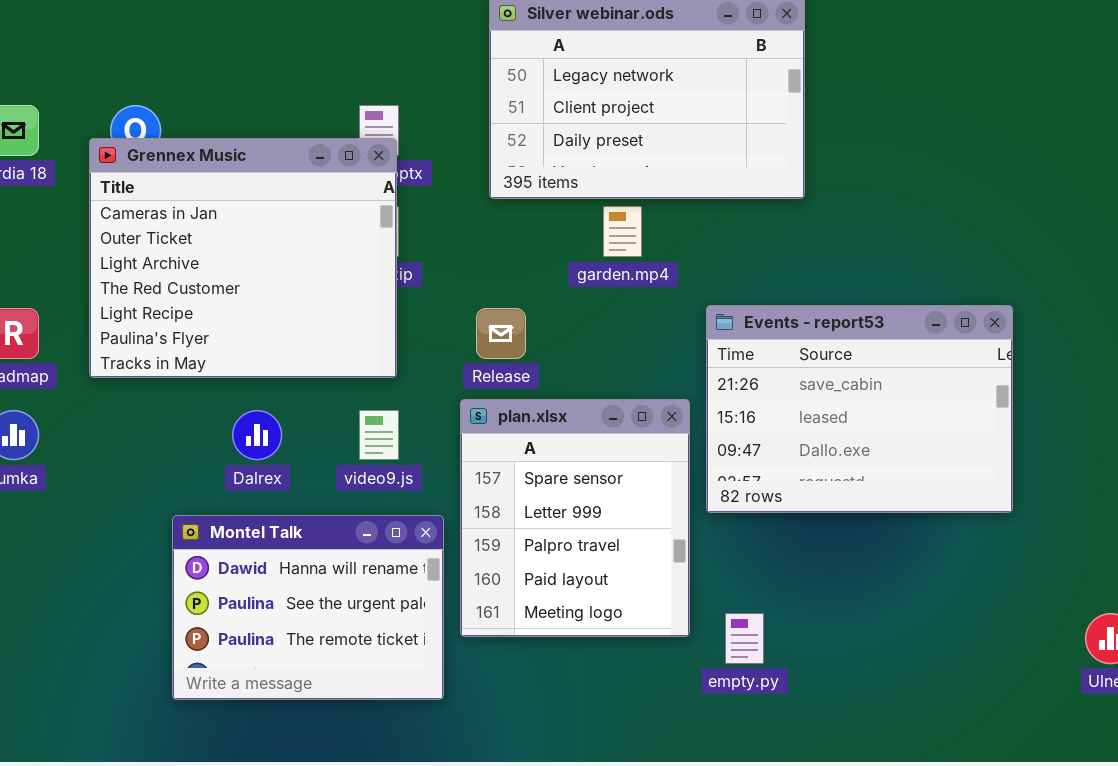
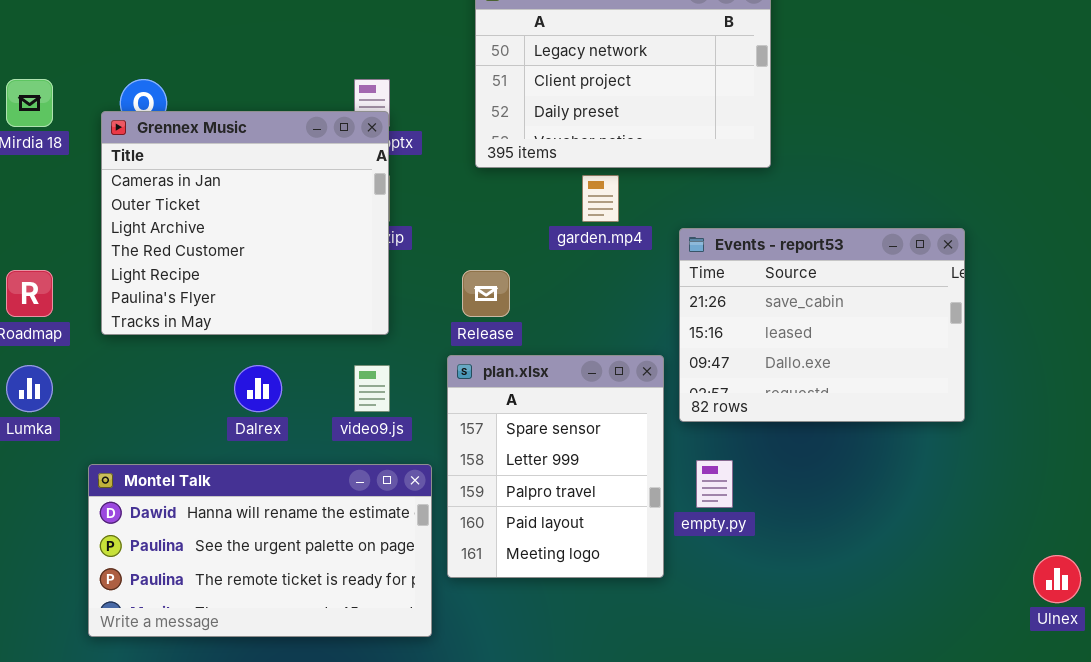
Events - report53: [706,305,1013,513] -> [679,228,965,422], moved
Montel Talk: [172,515,444,700] -> [88,464,432,637], resized
empty.py: [725,613,764,664] -> [696,460,733,508], moved

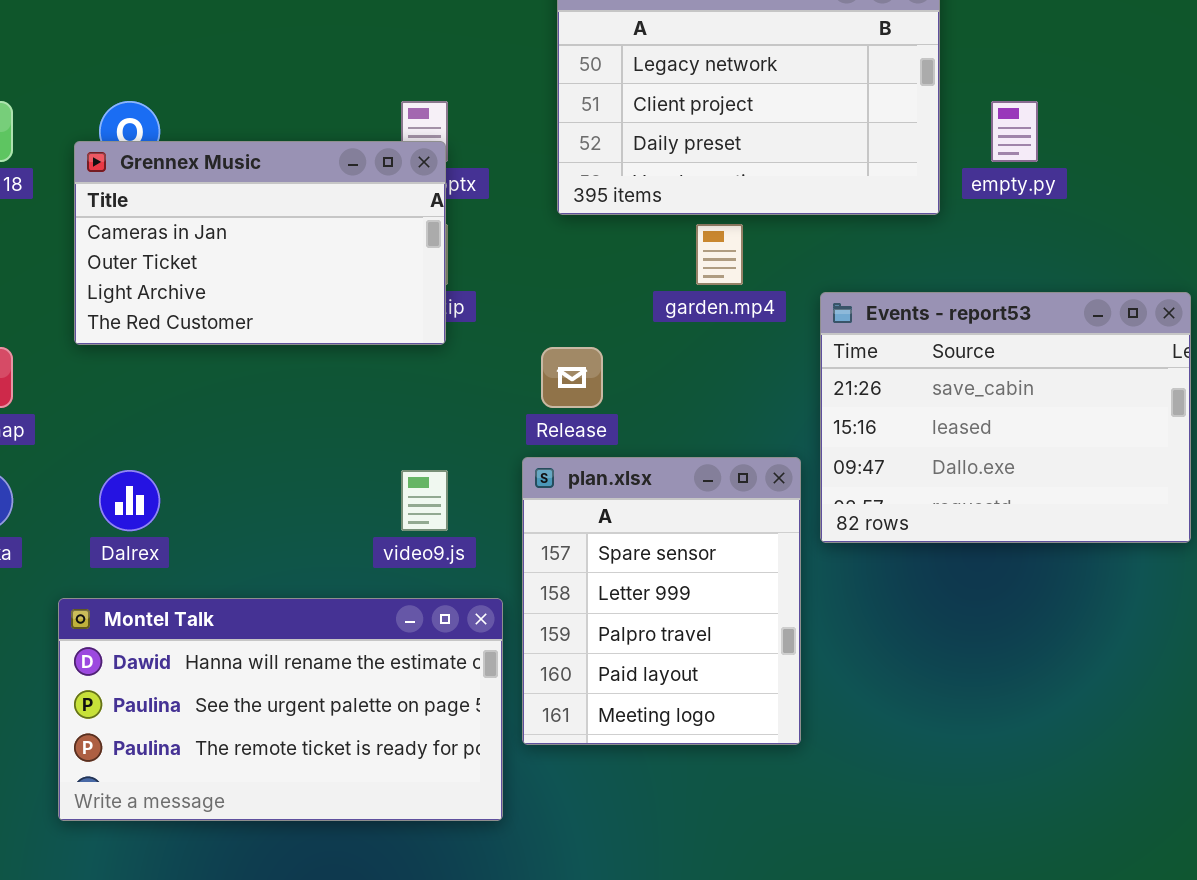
Grennex Music: [101,111,389,335] -> [74,141,446,345], resized
Dalrex: [234,365,282,412] -> [99,470,160,531], moved
empty.py: [696,460,733,508] -> [991,101,1038,162], moved

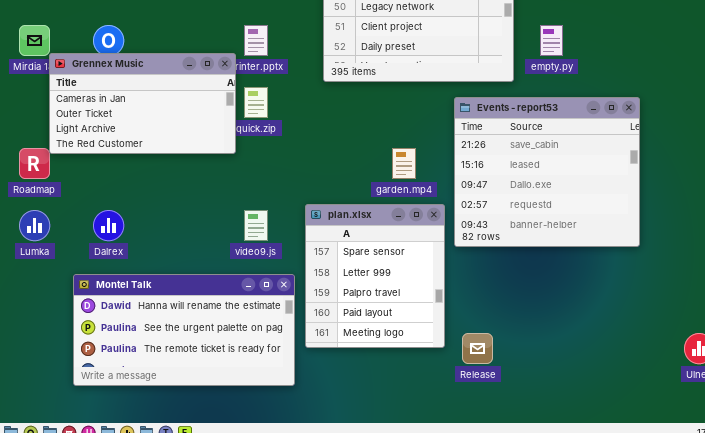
Grennex Music: [74,141,446,345] -> [49,53,236,154], moved
garden.mp4: [696,224,743,285] -> [392,148,416,179], moved
Events - report53: [820,292,1191,543] -> [454,97,640,247], resized
Release: [541,347,603,408] -> [462,333,493,364], moved

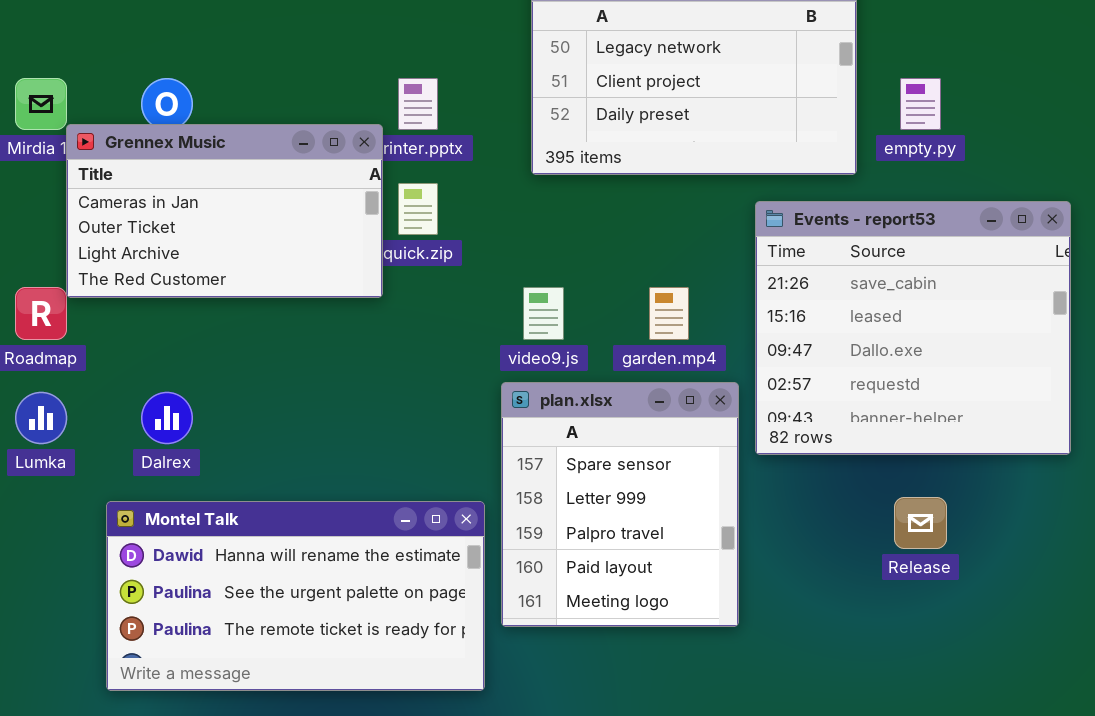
video9.js: [244,210,268,241] -> [523,287,564,340], moved
Release: [462,333,493,364] -> [894,497,947,549], moved

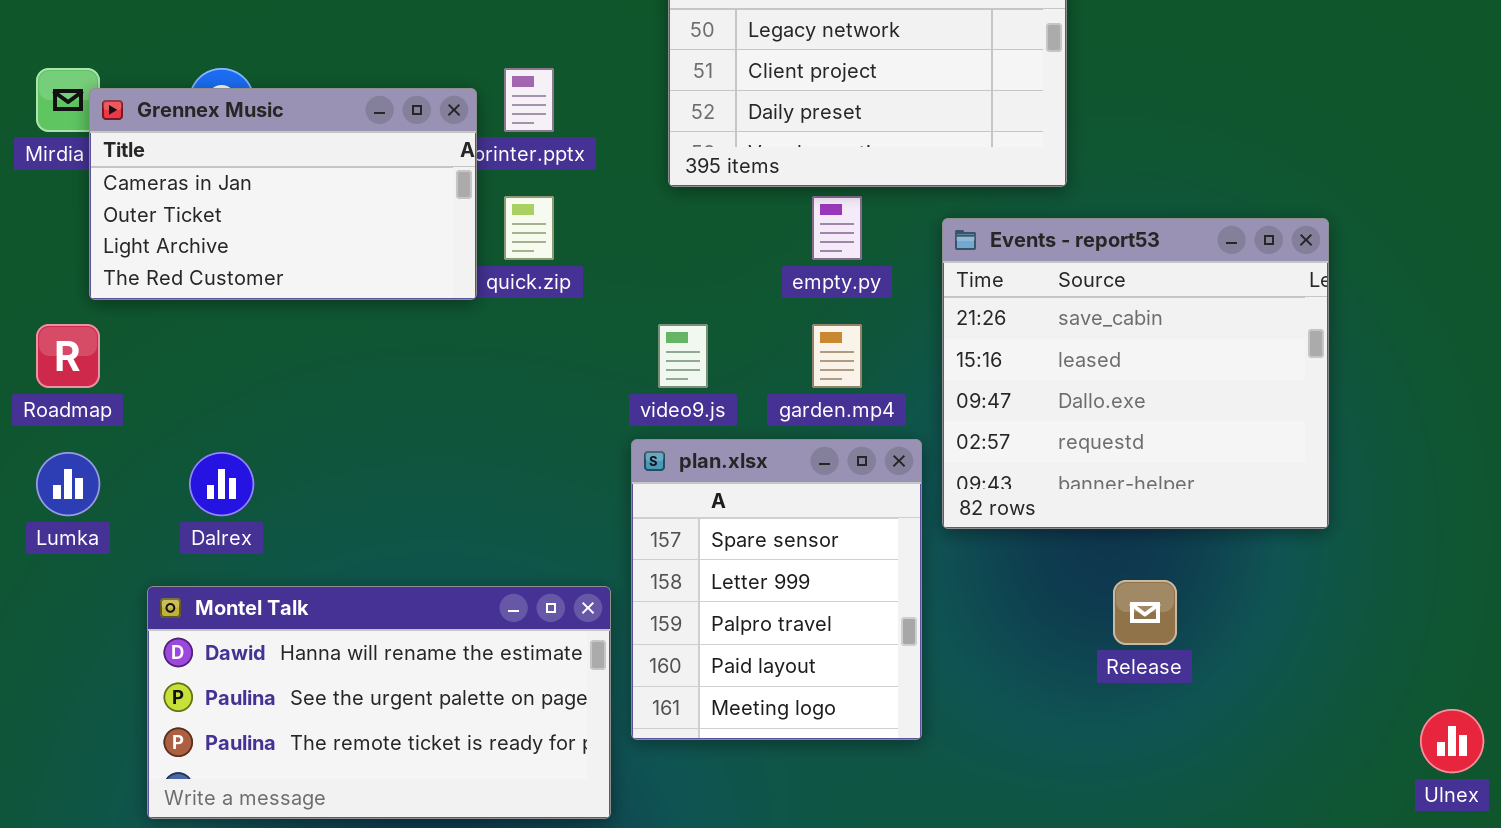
empty.py: [900,78,941,130] -> [812,196,862,260], moved
Grennex Music: [66,124,383,298] -> [89,88,477,300], moved

